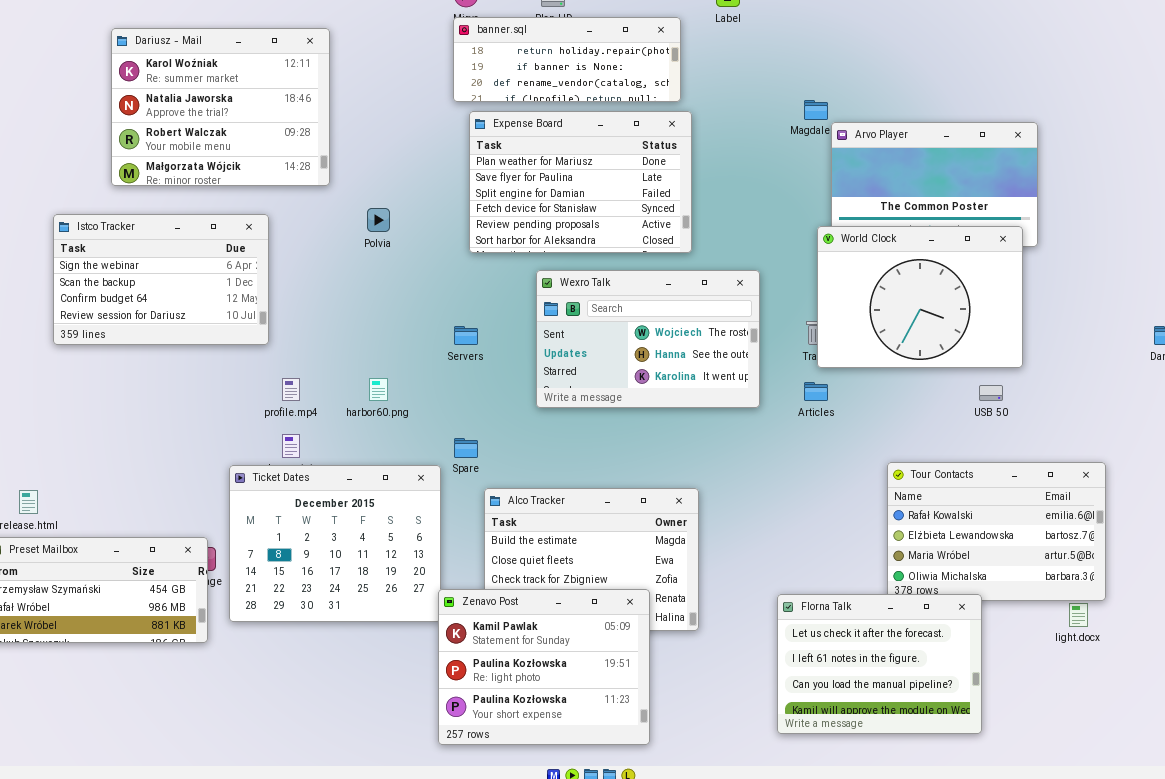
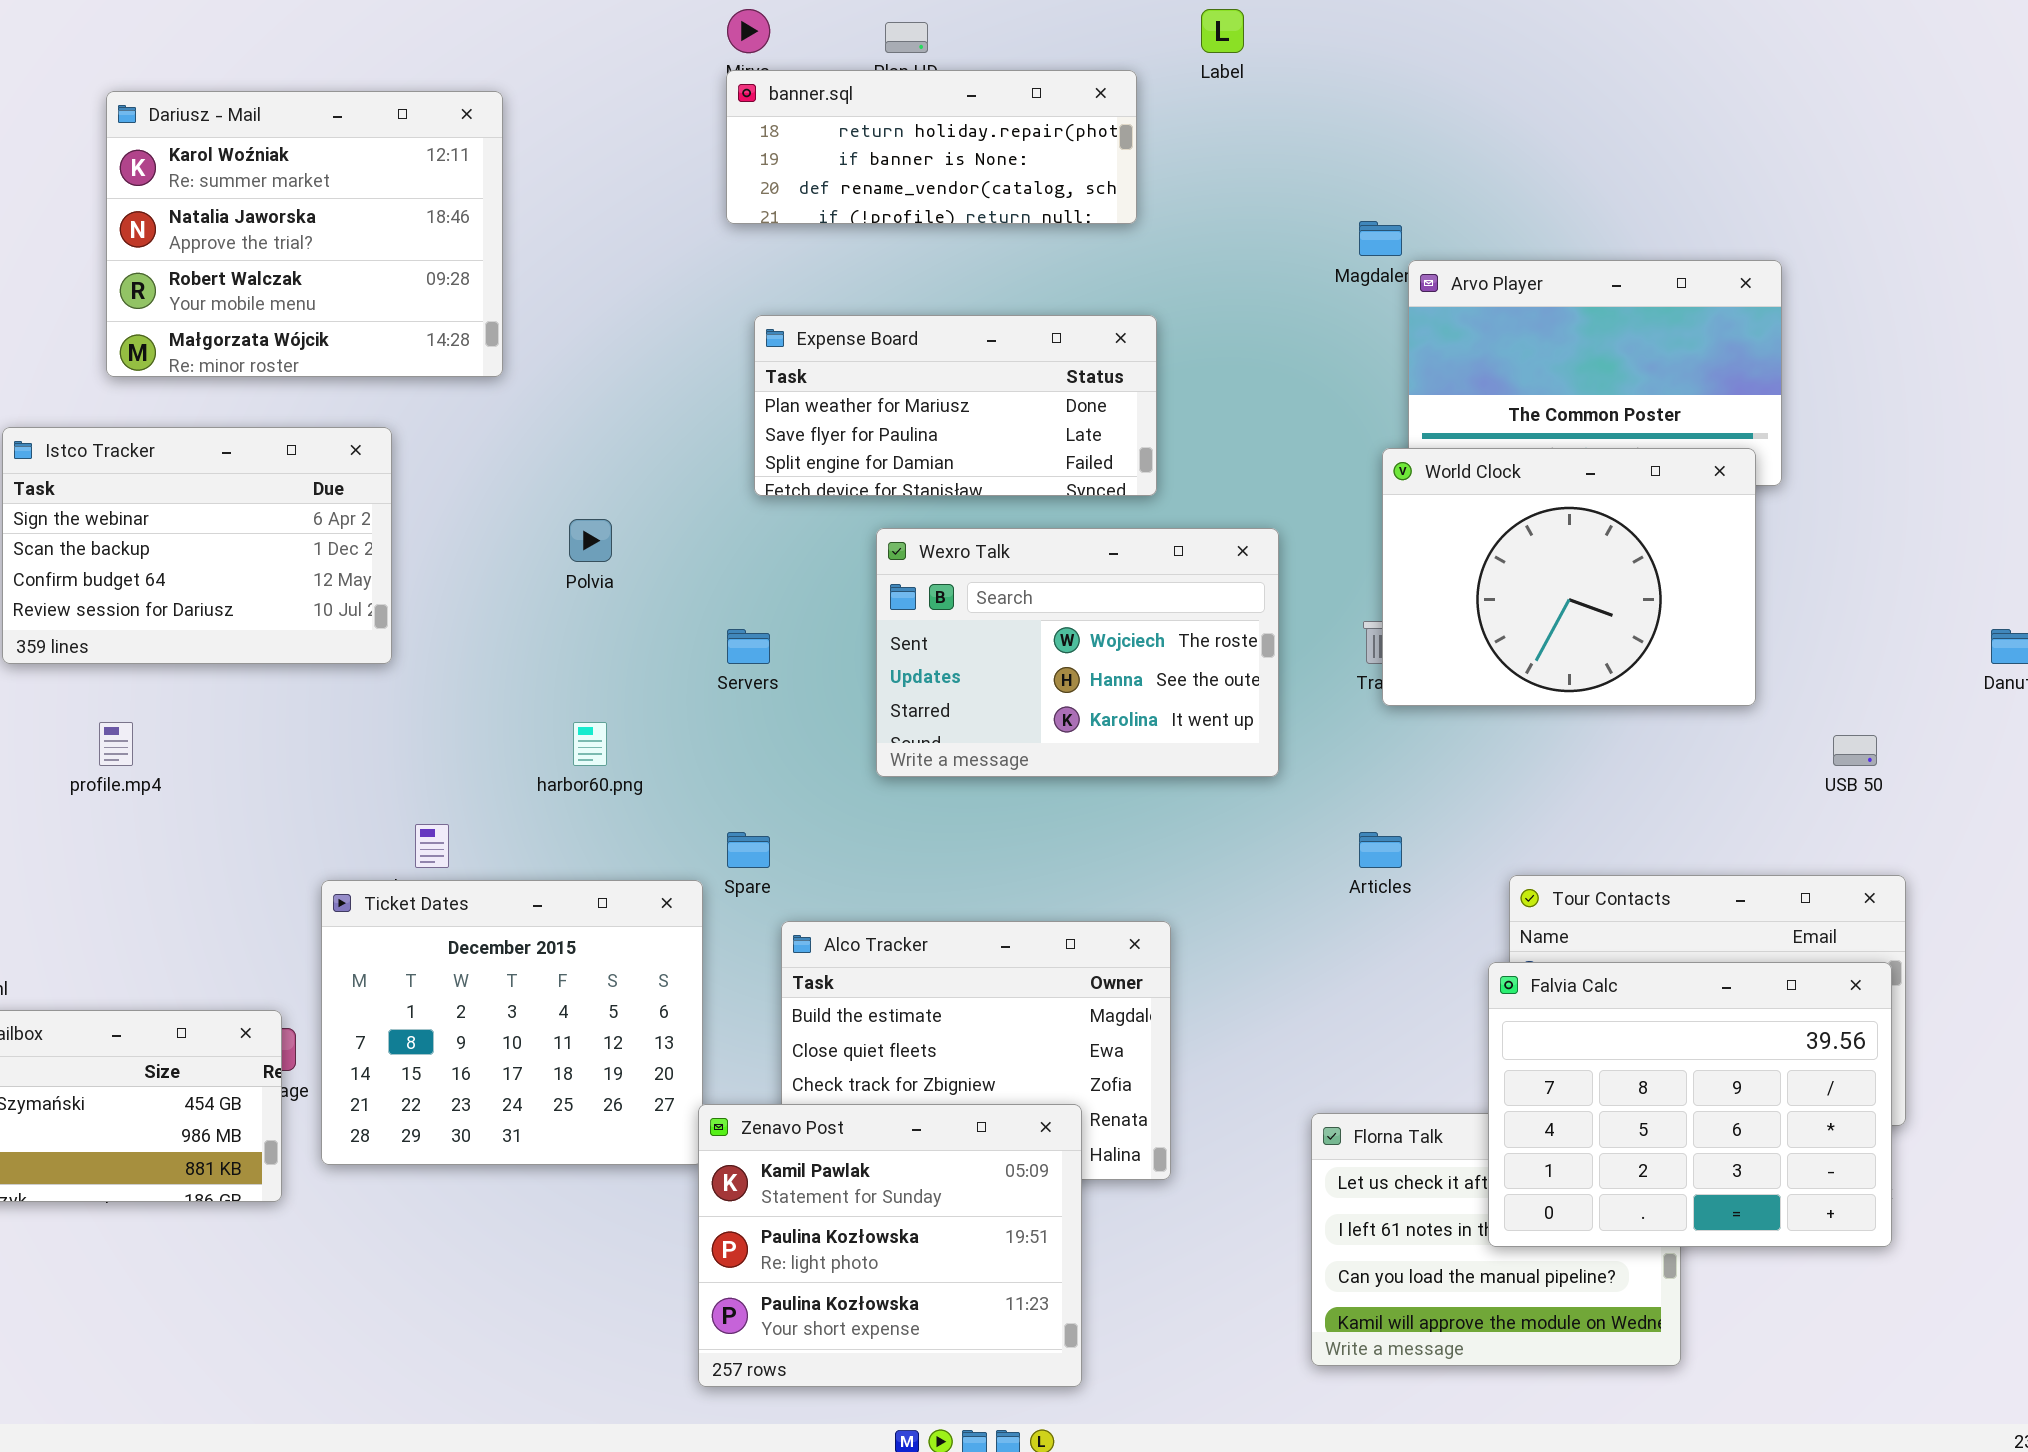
Expense Board: [469,111,692,253] -> [754,315,1157,496], resized
Polvia: [367,208,390,232] -> [569,519,612,562], moved
profile.mp4: [282,378,300,401] -> [99,722,133,766], moved
Articles: [804,382,828,401] -> [1359,832,1402,868], moved
USB 50: [979,385,1003,401] -> [1833,735,1877,766], moved
Falvia Calc: none -> [1488,962,1892,1247], opened

